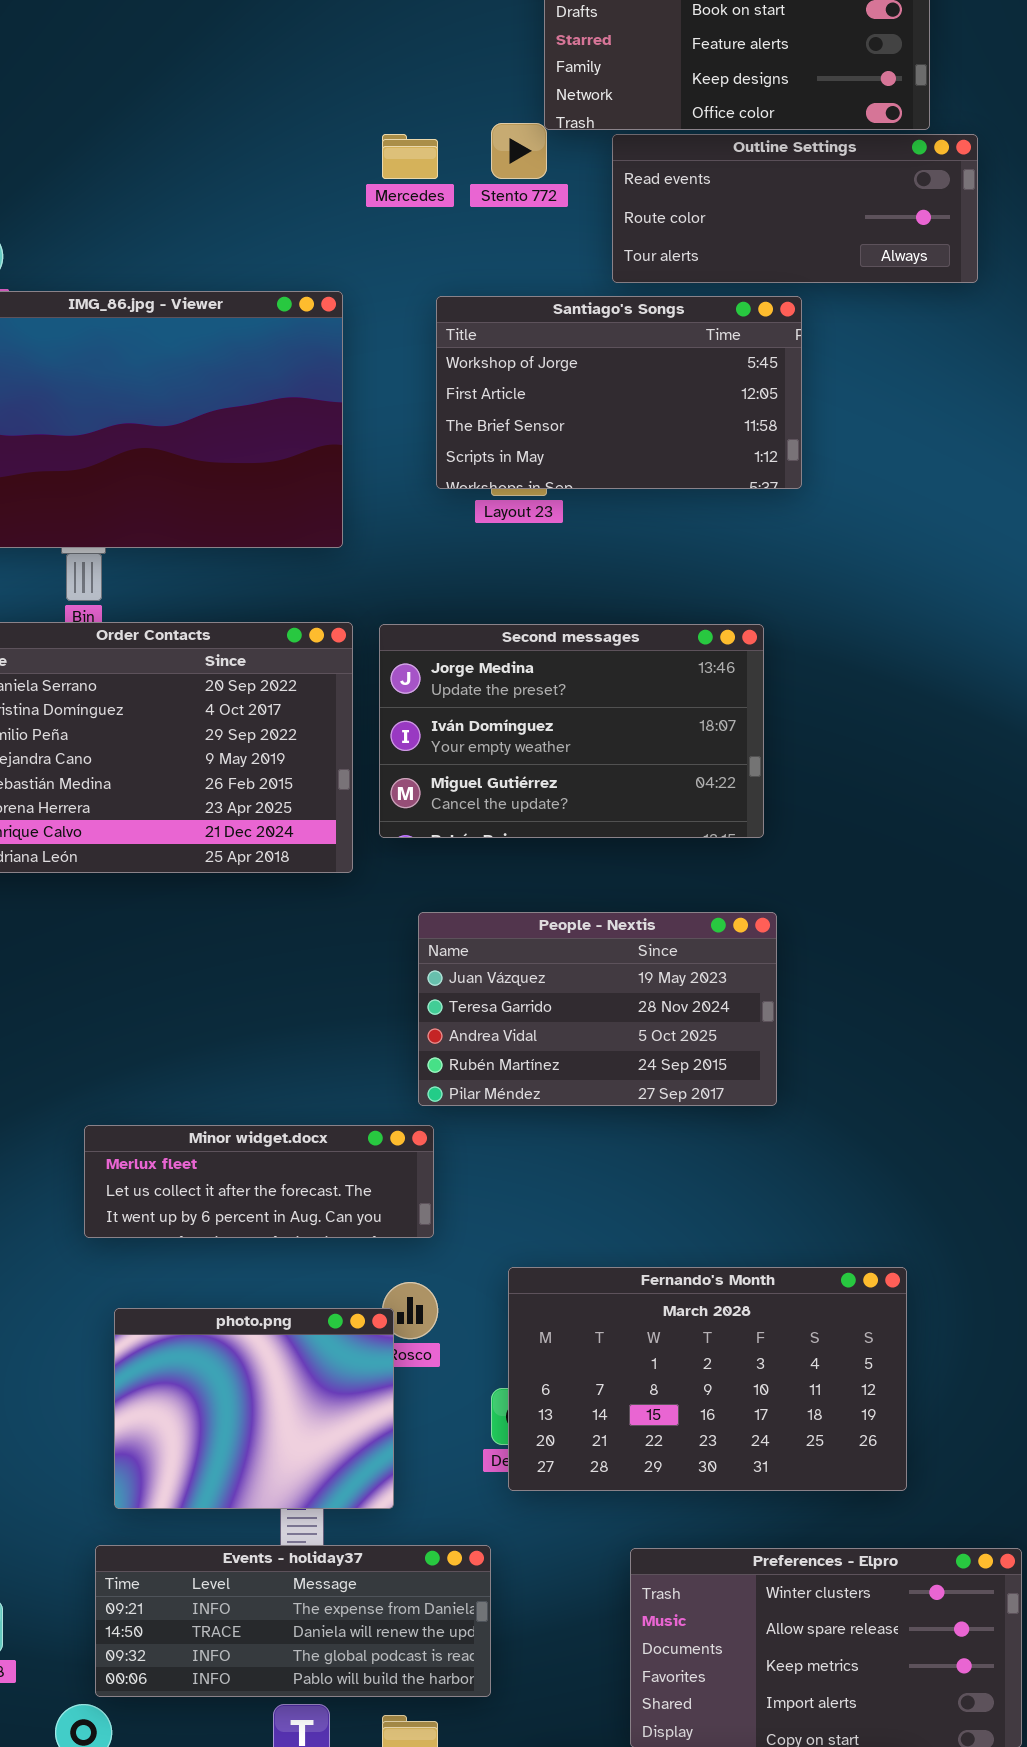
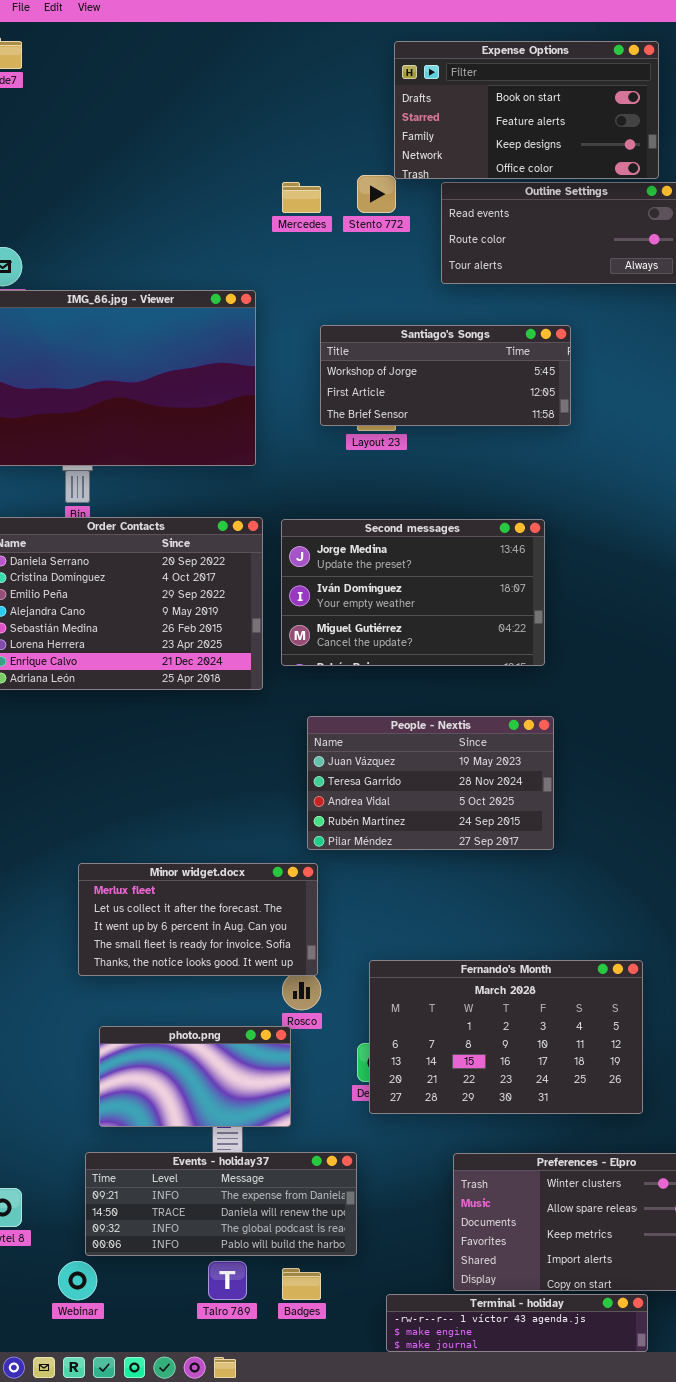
Santiago's Songs: [436,296,802,489] -> [320,325,571,426], resized
Minor widget.docx: [84,1125,434,1238] -> [78,863,318,976], resized
photo.png: [114,1308,394,1509] -> [99,1026,291,1127], resized

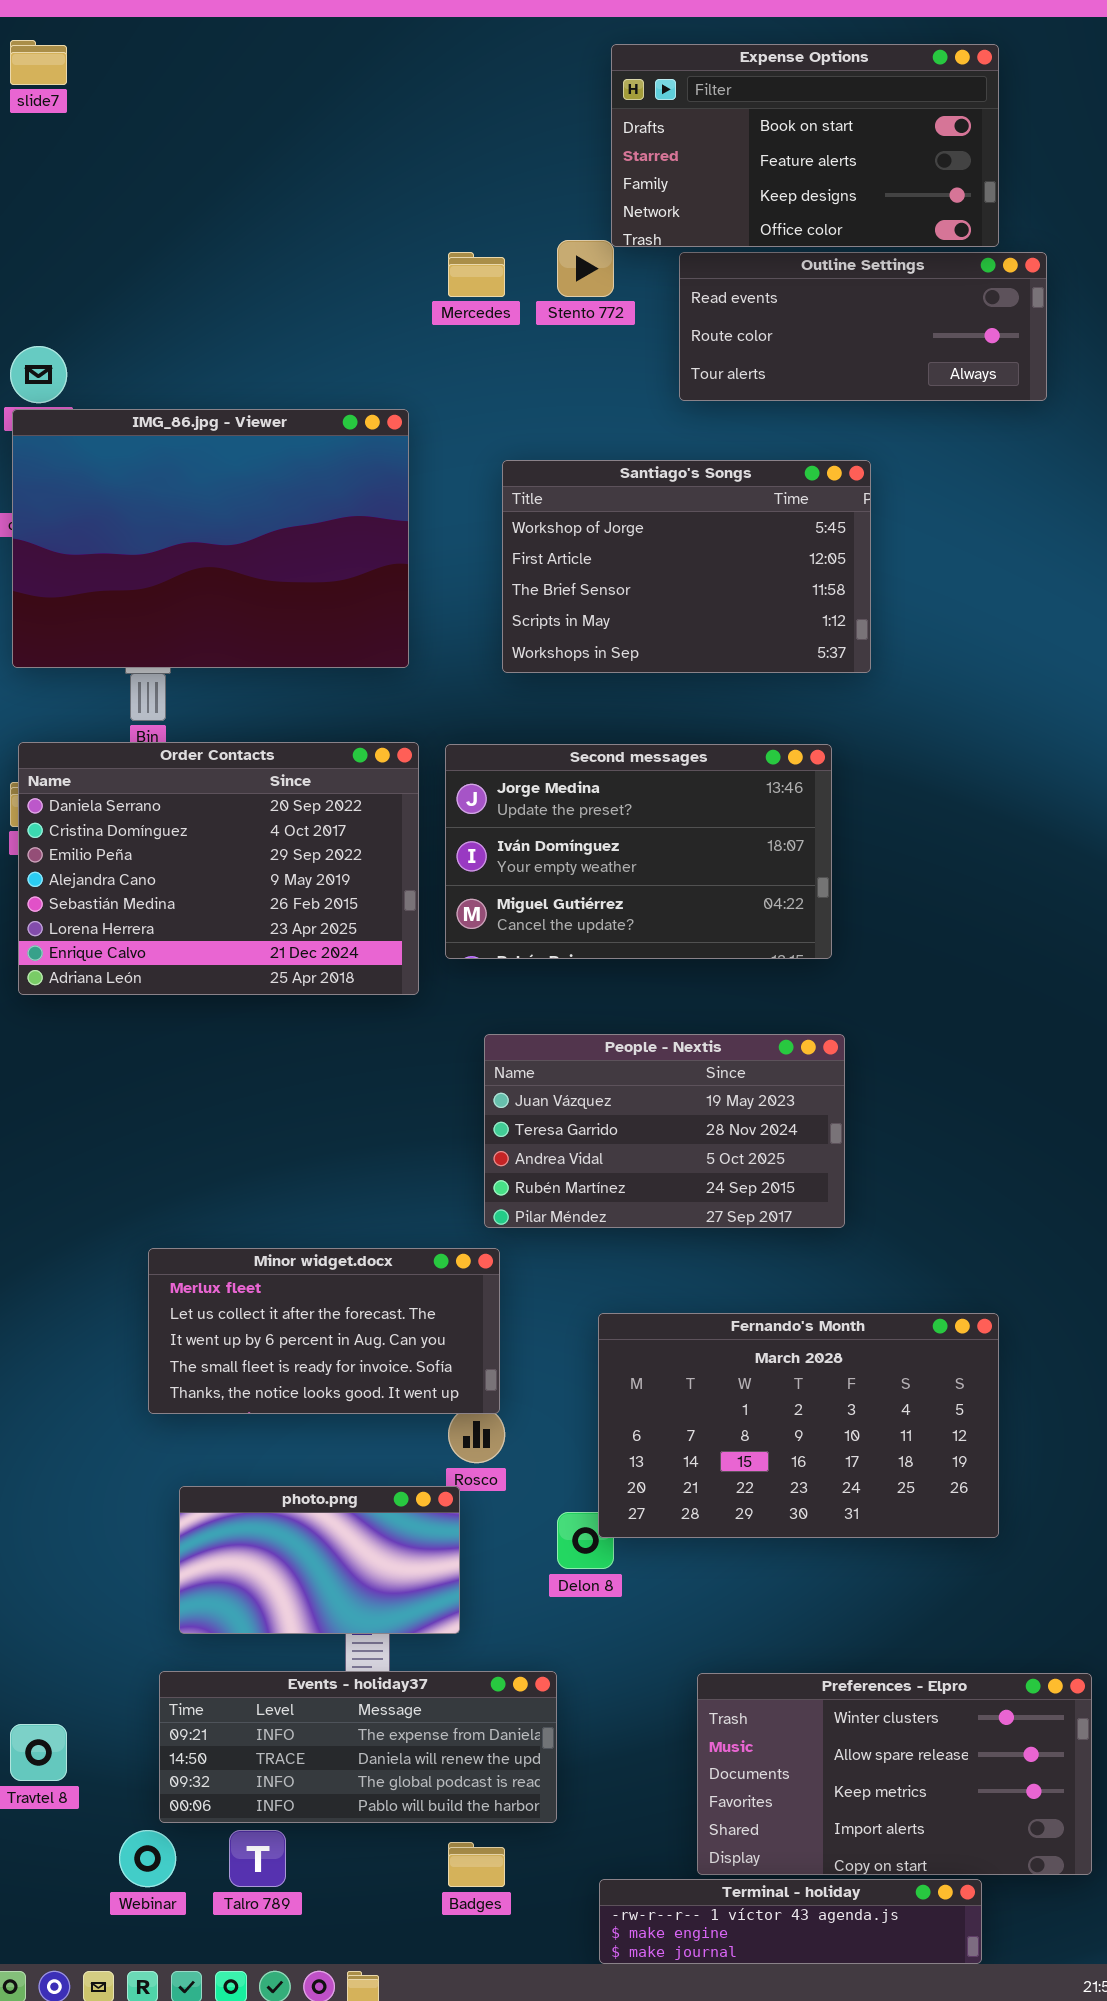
Santiago's Songs: [320,325,571,426] -> [502,460,871,673], resized
Fernando's Month: [369,960,643,1114] -> [598,1313,999,1538], moved
Talro 789: [208,1261,247,1300] -> [229,1830,286,1887], moved

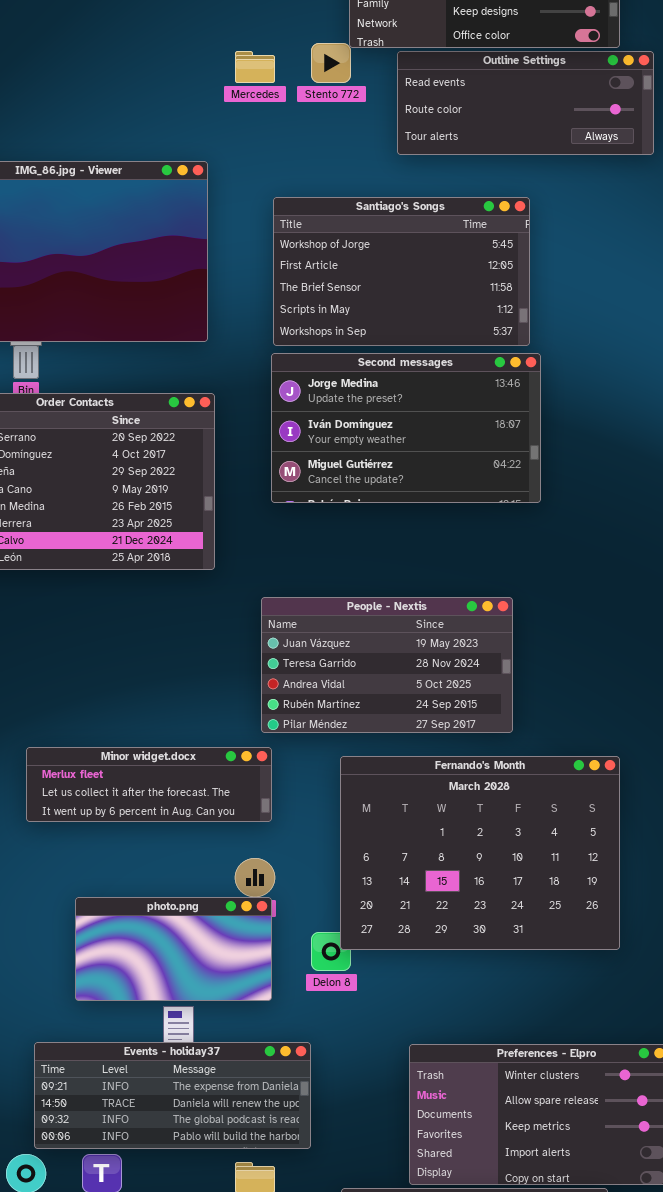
Second messages: [445,744,832,959] -> [271,353,541,503], moved
Minor widget.docx: [148,1248,500,1414] -> [26,747,272,822], resized
Fernando's Month: [598,1313,999,1538] -> [340,756,620,950], resized
photo.png: [179,1486,460,1634] -> [75,897,272,1001], moved

